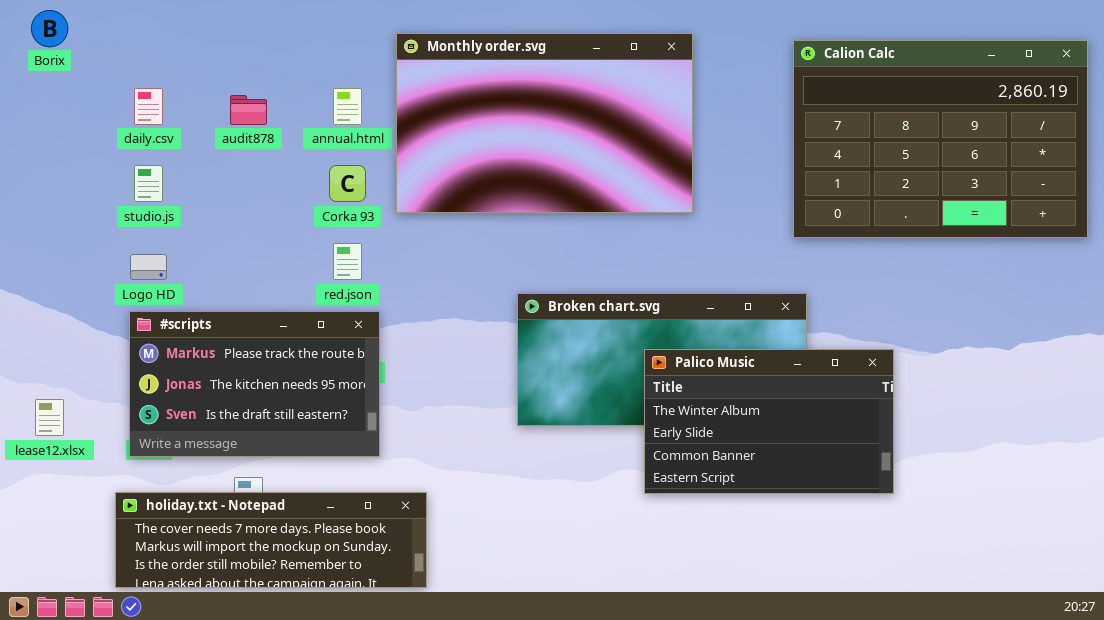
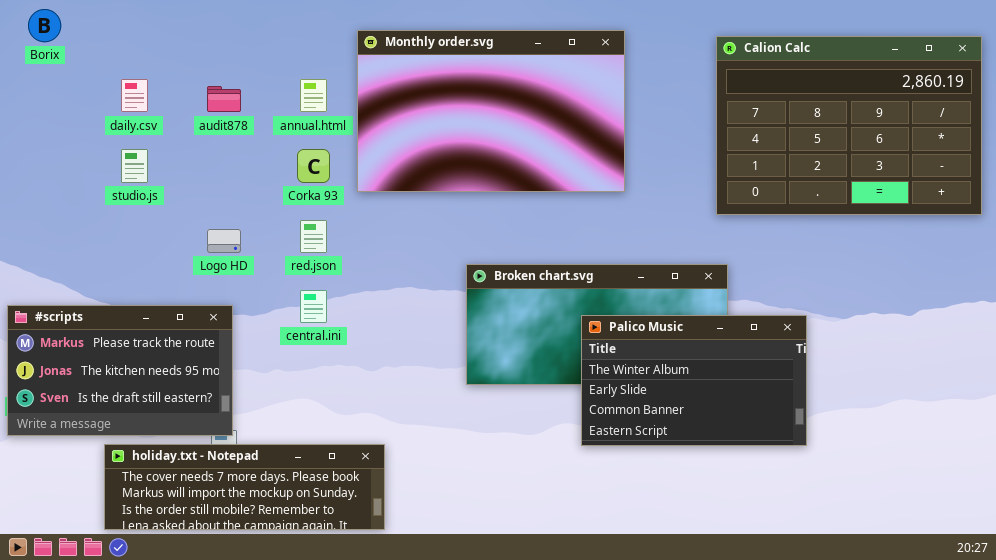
Logo HD: [130,254,167,280] -> [207,229,241,253], moved
#scripts: [129,311,380,457] -> [7,305,233,436], moved

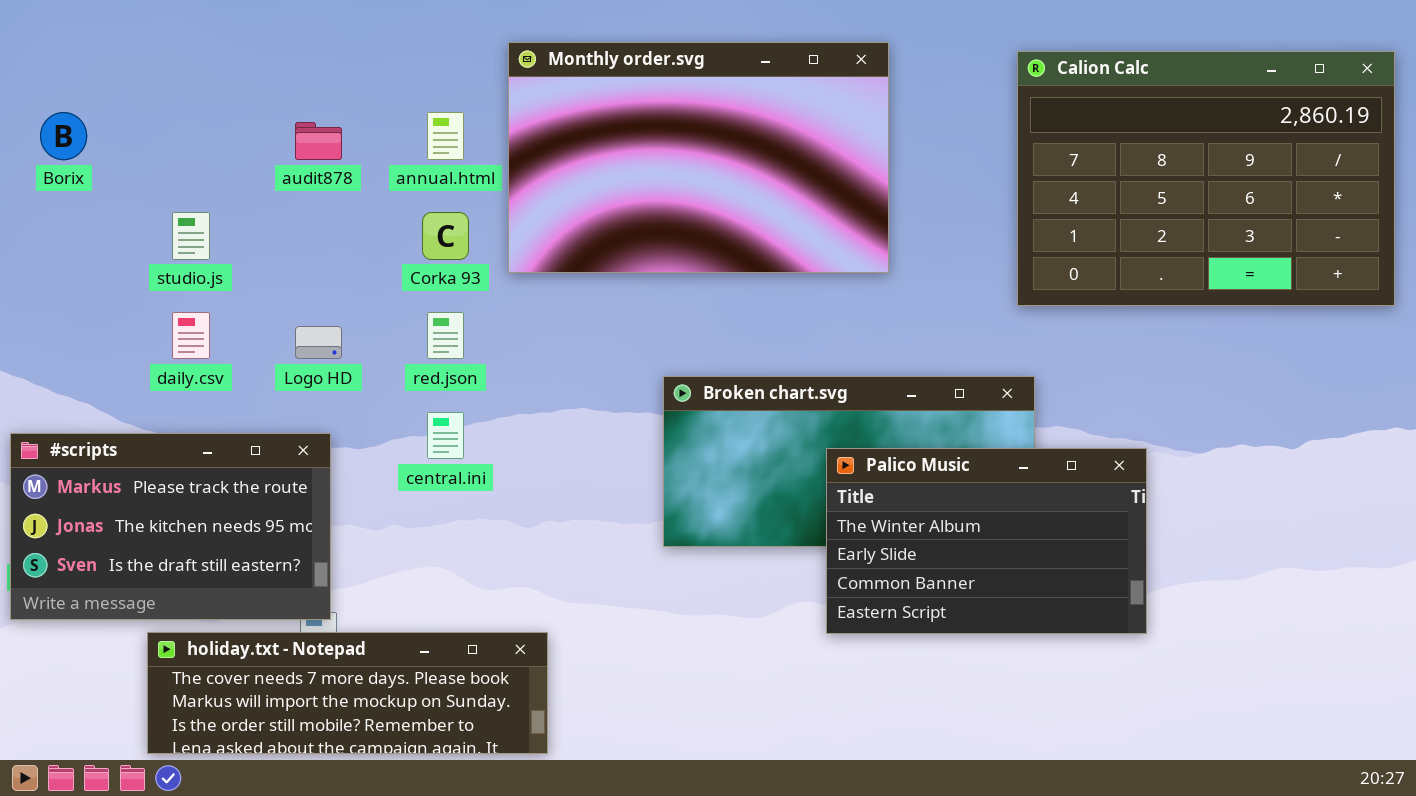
Borix: [28,9,61,42] -> [40,112,87,160], moved
daily.csv: [121,79,148,112] -> [172,312,210,359], moved

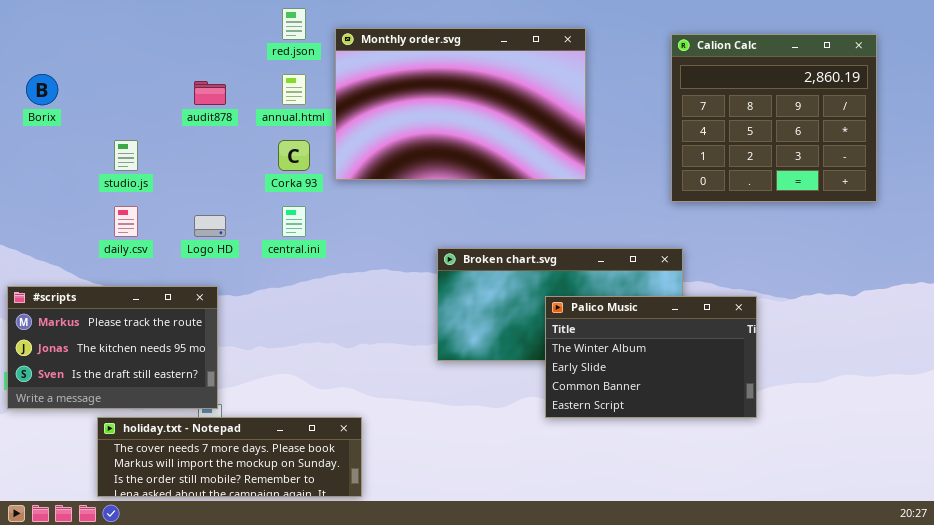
Calion Calc: [1017,51,1395,306] -> [671,34,877,202], resized
red.json: [427,312,464,359] -> [282,8,306,40], moved
central.ini: [427,412,464,459] -> [282,206,306,237], moved

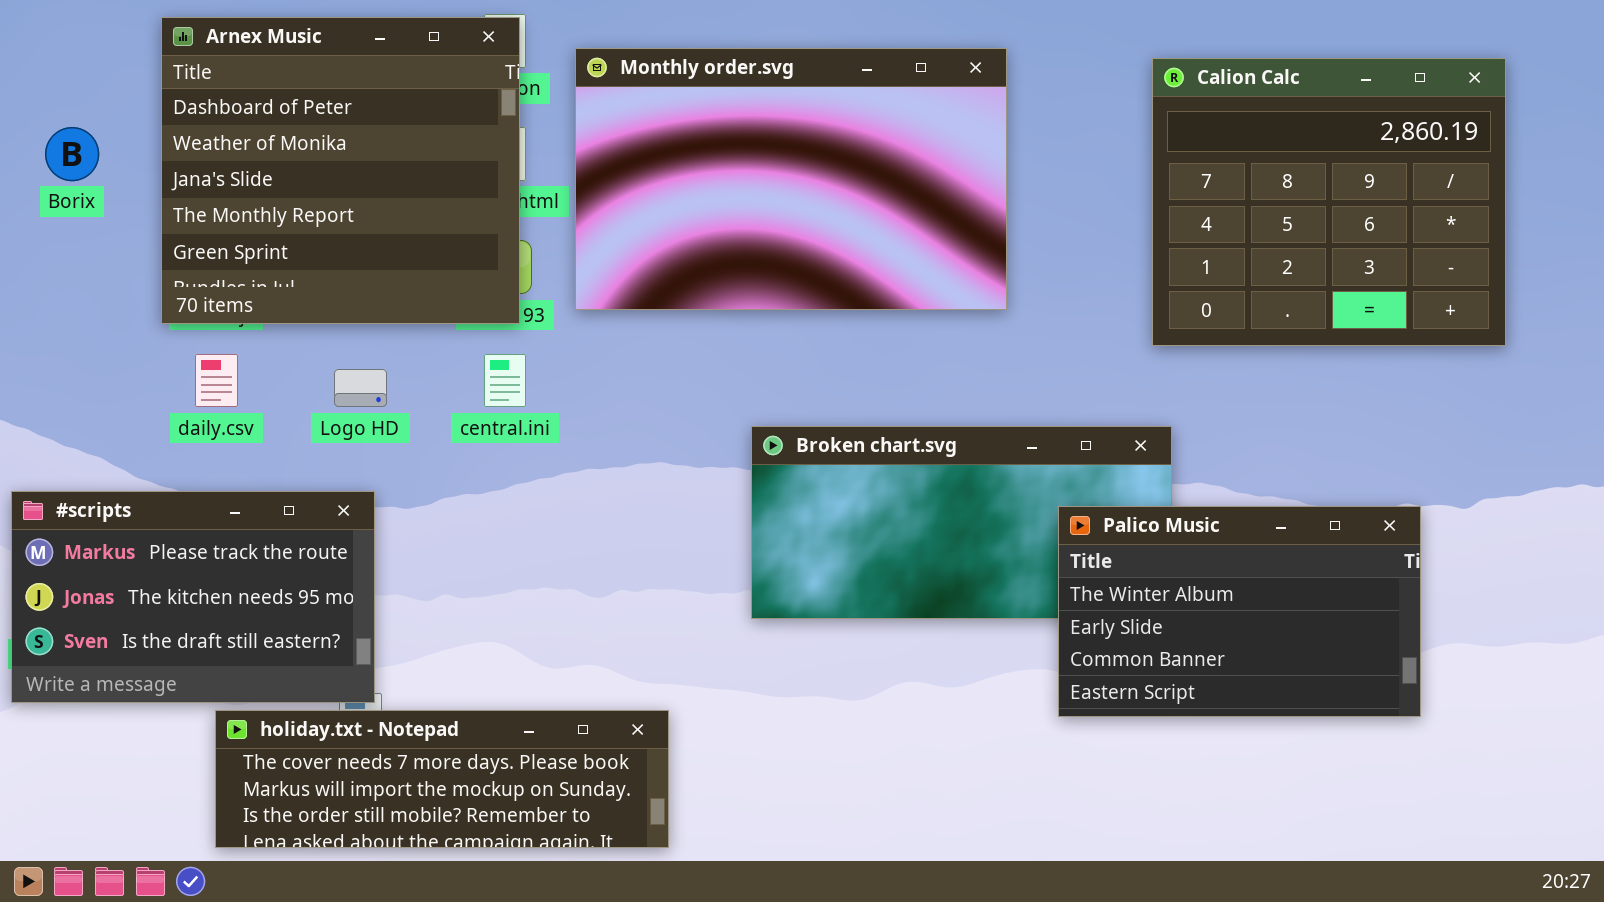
Arnex Music: none -> [161,17,520,324], opened
Palico Music: [545,296,757,418] -> [1058,506,1421,717], moved
holiday.txt - Notepad: [97,417,362,497] -> [215,710,669,848], moved

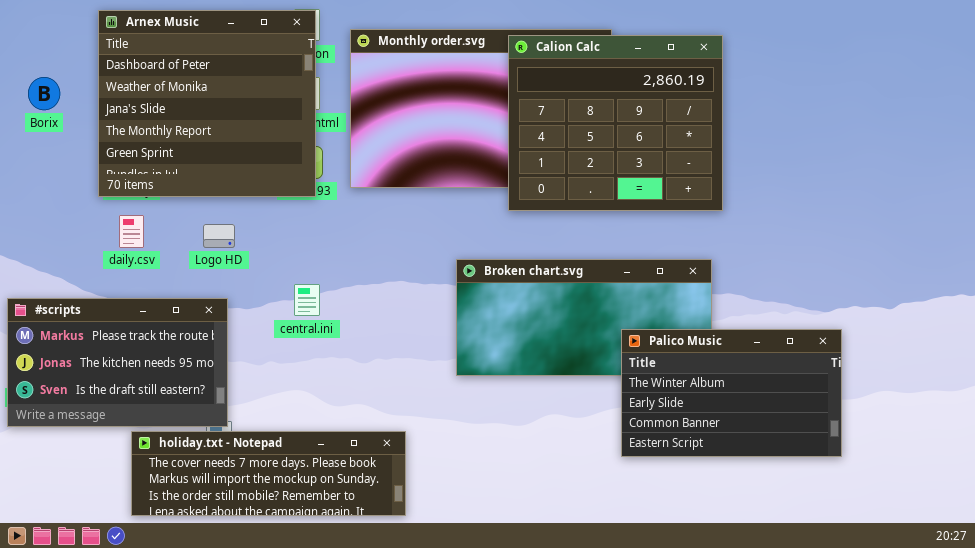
Calion Calc: [1152,58,1506,346] -> [508,35,723,211], moved
central.ini: [484,354,526,407] -> [294,284,320,316], moved
Palico Music: [1058,506,1421,717] -> [621,329,842,457], moved

